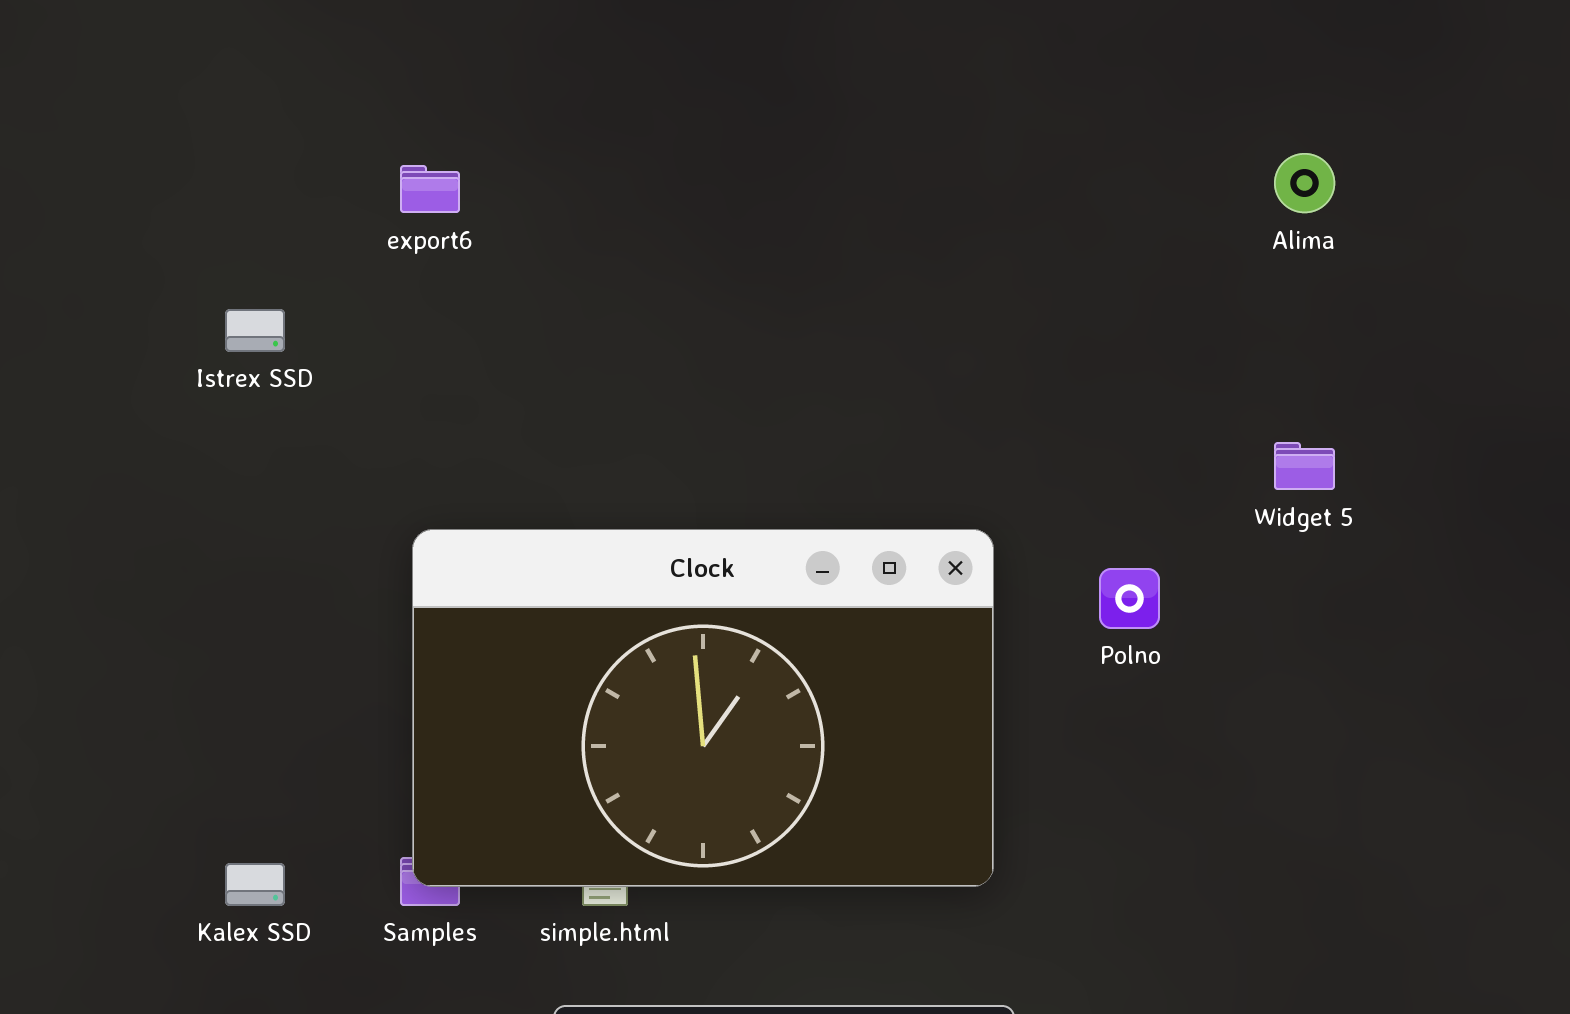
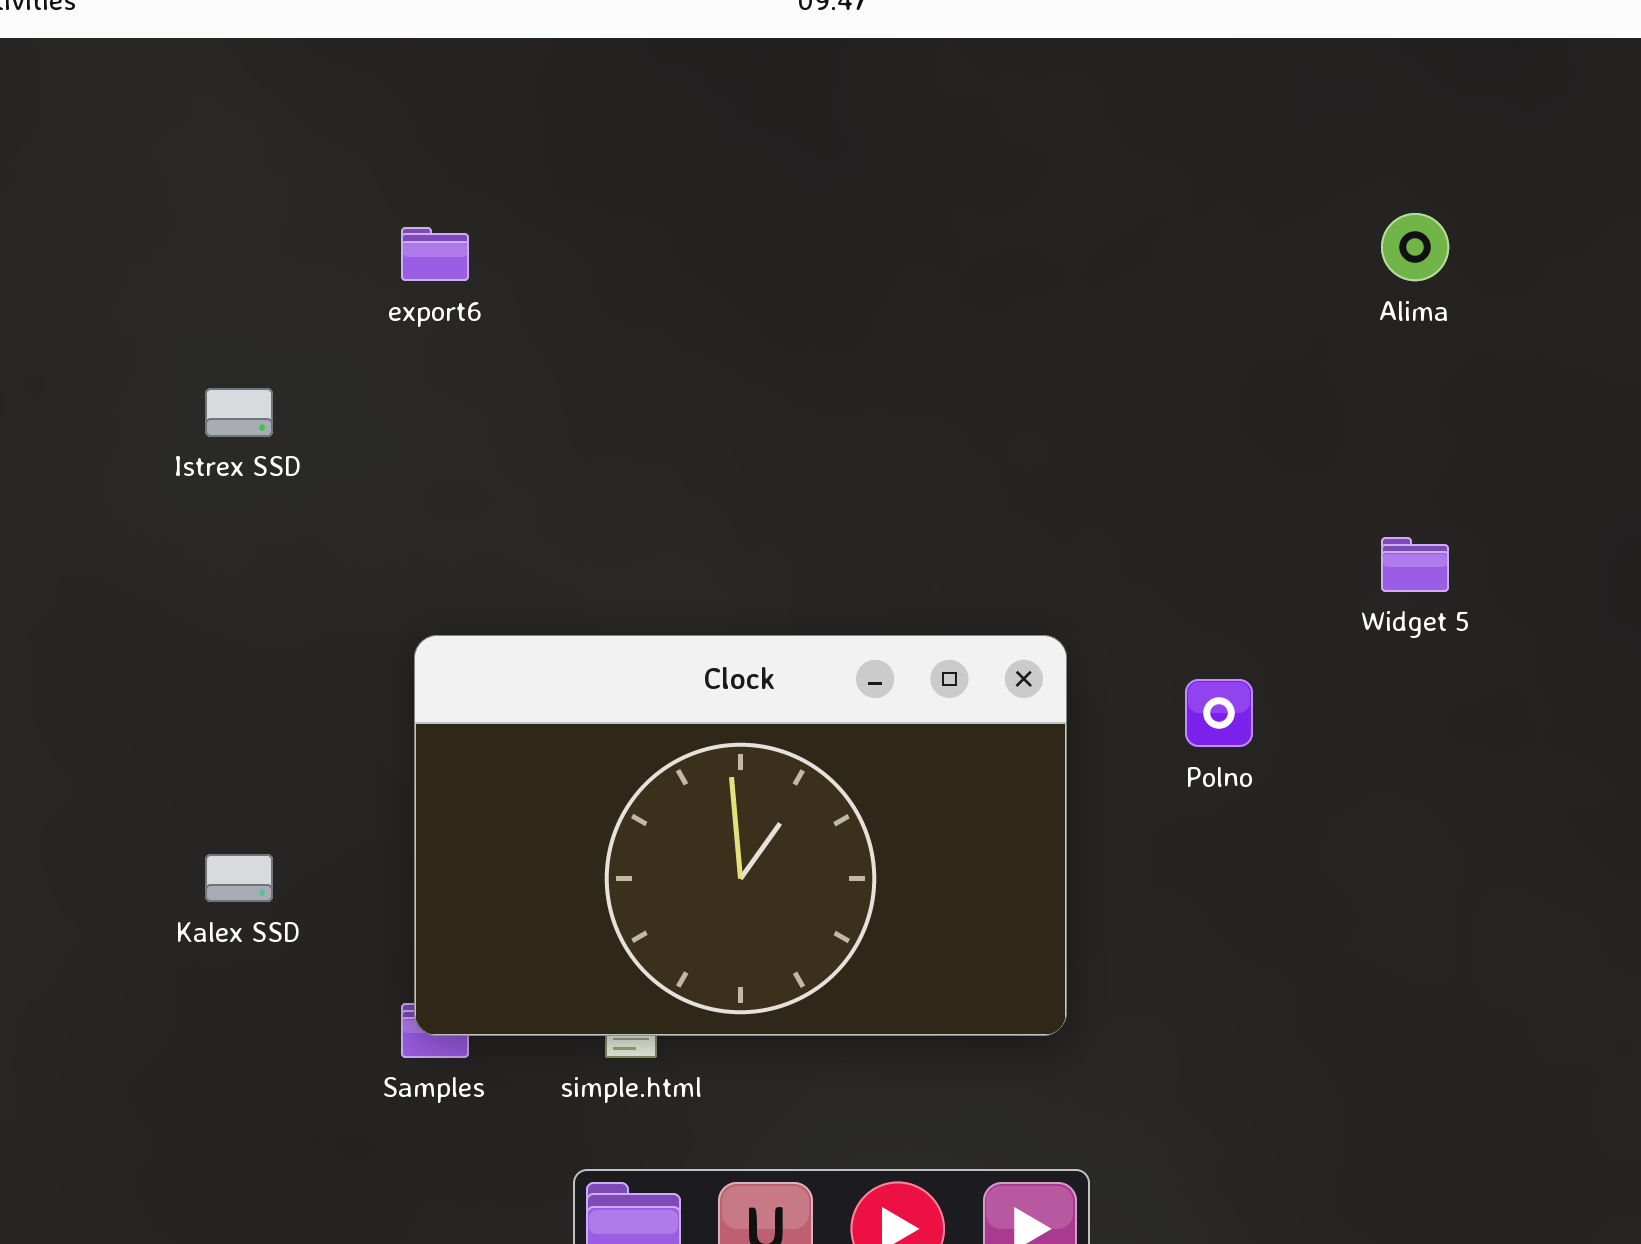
Kalex SSD: [225,863,285,906] -> [205,854,273,902], moved

